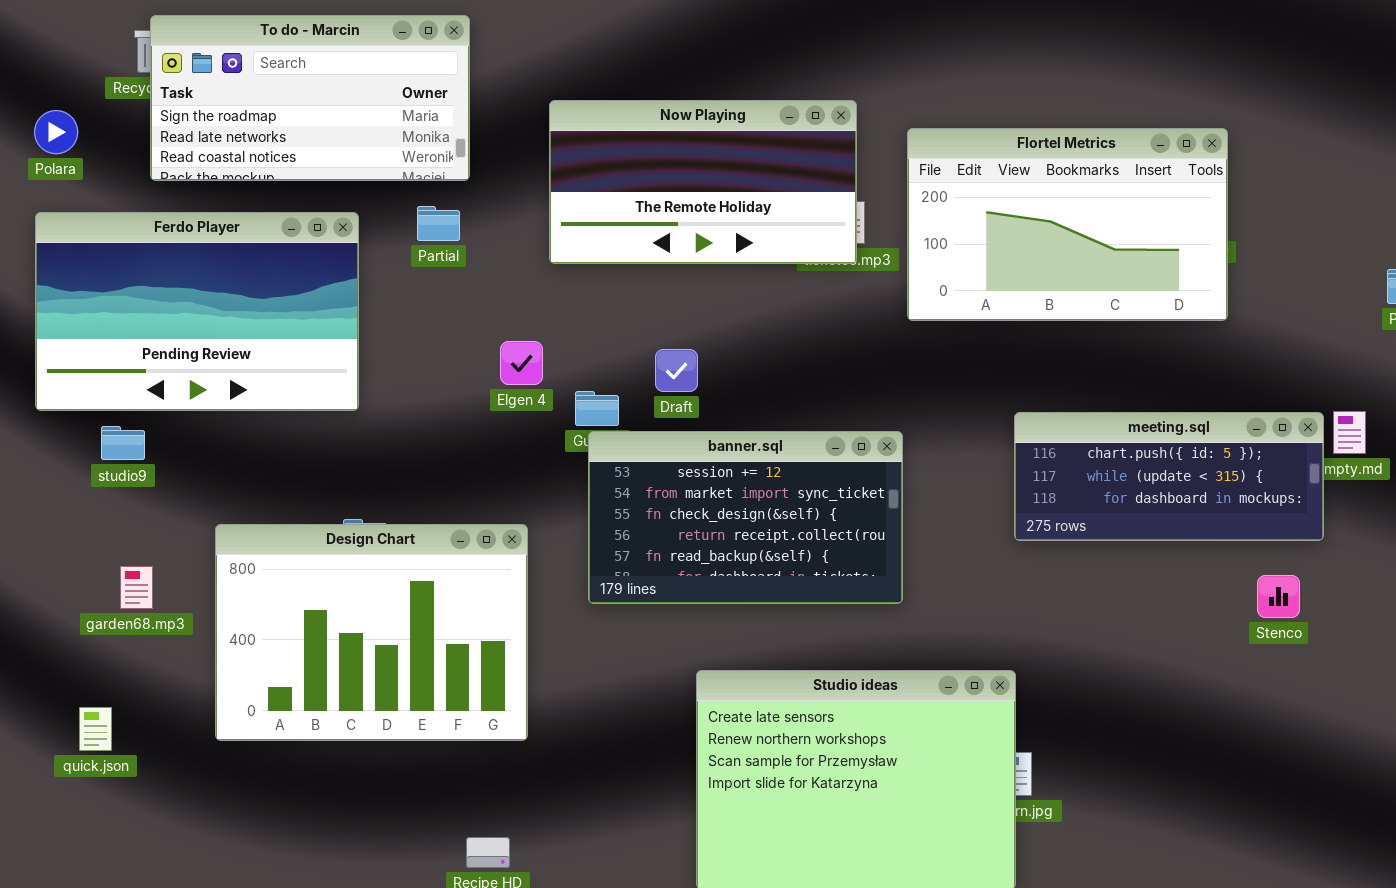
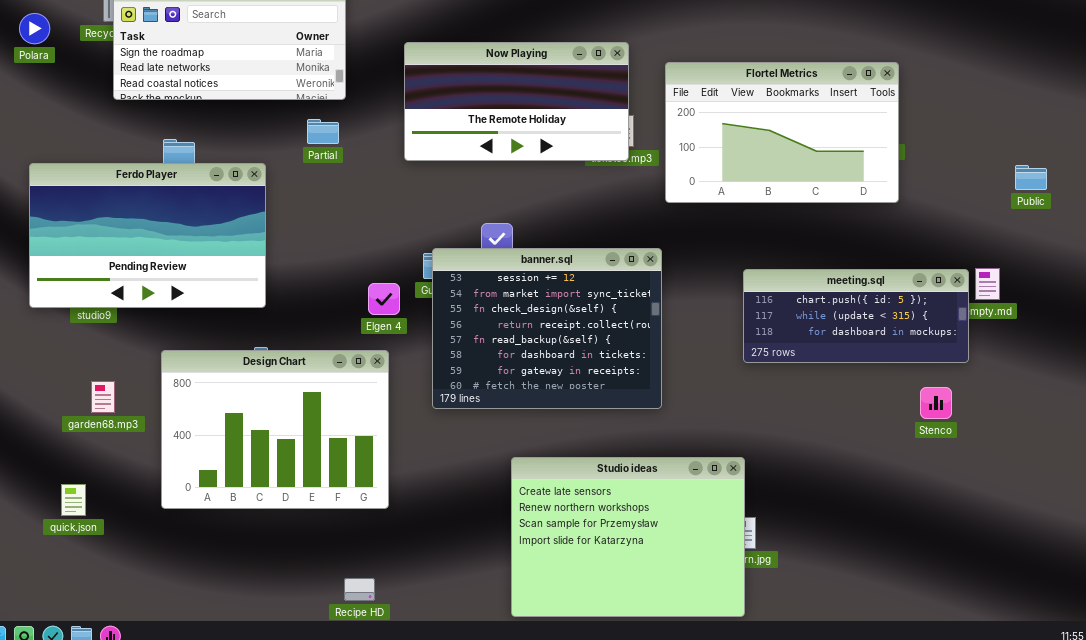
Polara: [34,110,78,154] -> [19,13,50,44], moved
Ferdo Player: [35,212,359,411] -> [29,163,266,308], moved
Elgen 4: [500,341,543,385] -> [368,283,400,315], moved
banner.sql: [588,431,903,604] -> [432,248,662,409], resized

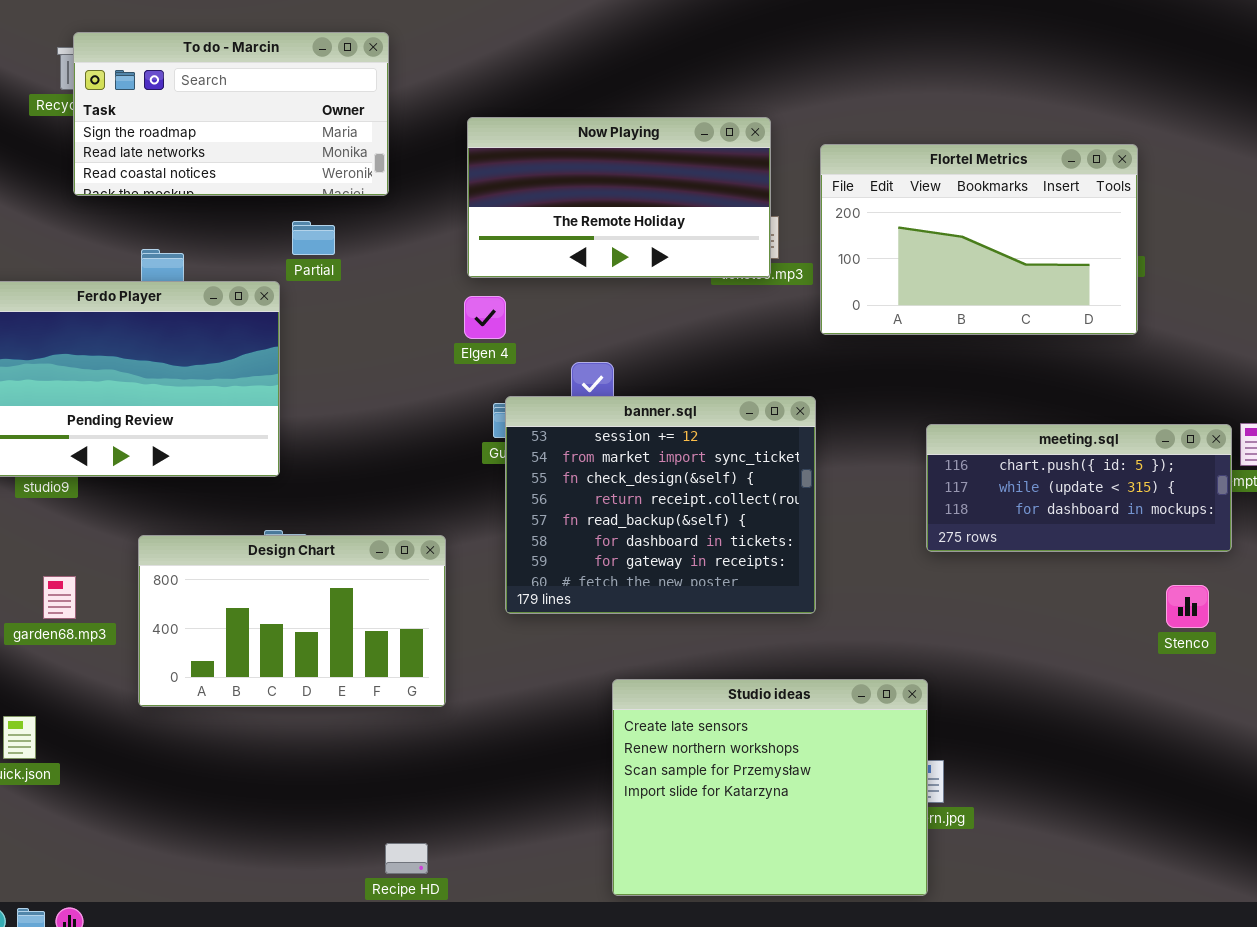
Partial: [307,119,339,144] -> [292,221,335,255], moved
Elgen 4: [368,283,400,315] -> [464,296,506,339], moved
Design Chart: [161,350,389,509] -> [138,535,446,707], resized

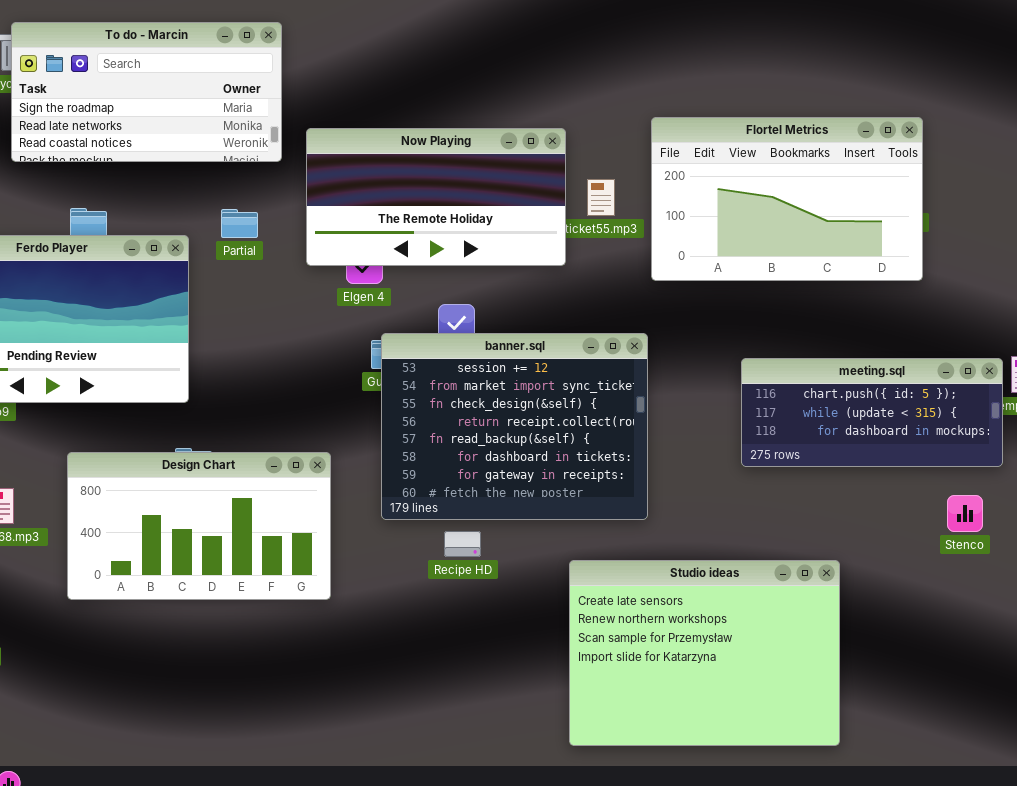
Now Playing: [467,117,771,278] -> [306,128,566,266], moved
Partial: [292,221,335,255] -> [221,209,258,238], moved
Studio ideas: [612,679,928,896] -> [569,560,840,746], moved
Recipe HD: [385,843,428,874] -> [444,531,481,557], moved

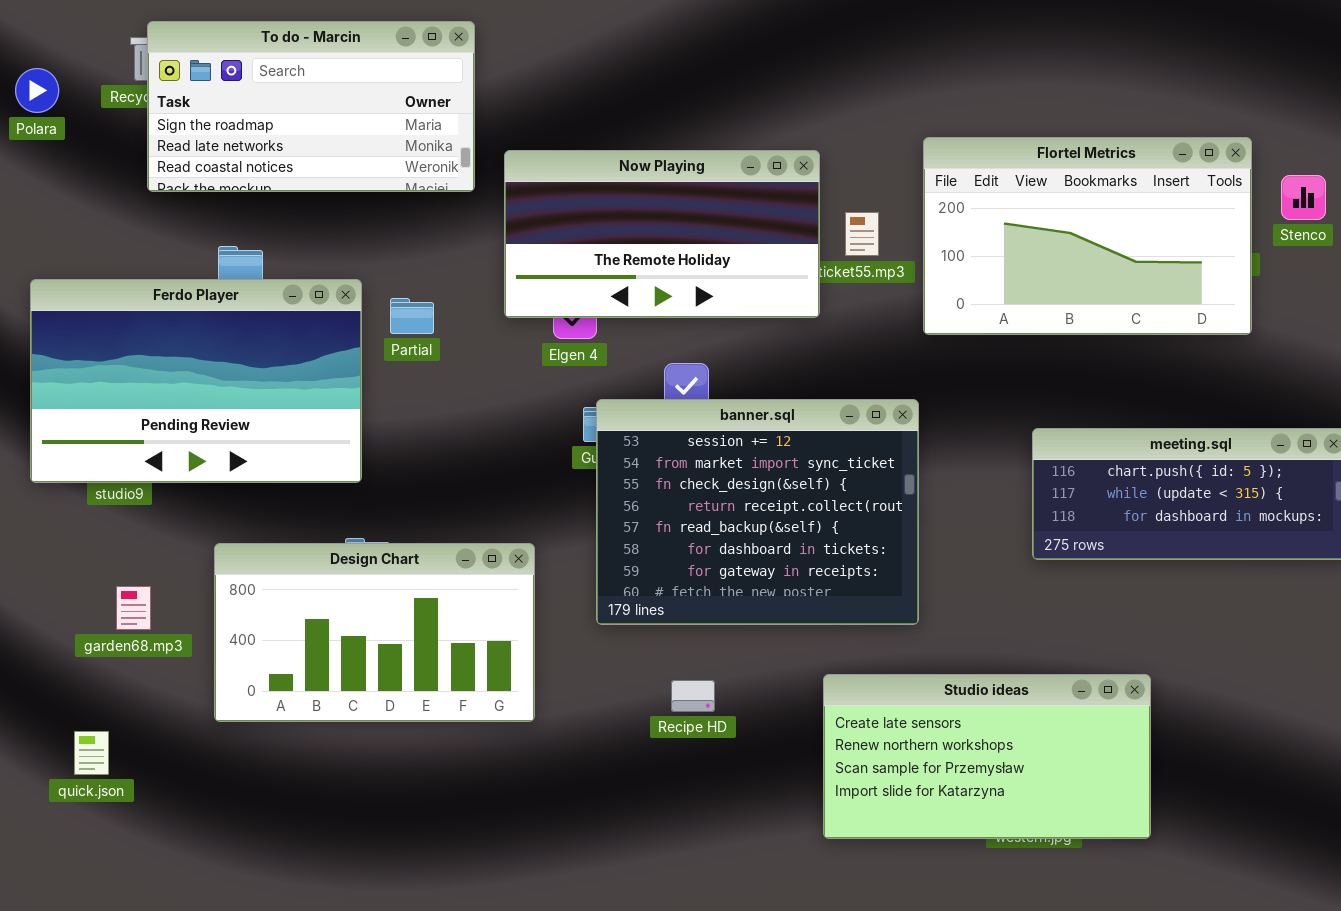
Partial: [221,209,258,238] -> [390,298,434,334], moved
Stenco: [947,495,983,532] -> [1281,175,1326,220], moved
Recipe HD: [444,531,481,557] -> [671,680,715,712], moved
Studio ideas: [569,560,840,746] -> [823,674,1151,839], resized

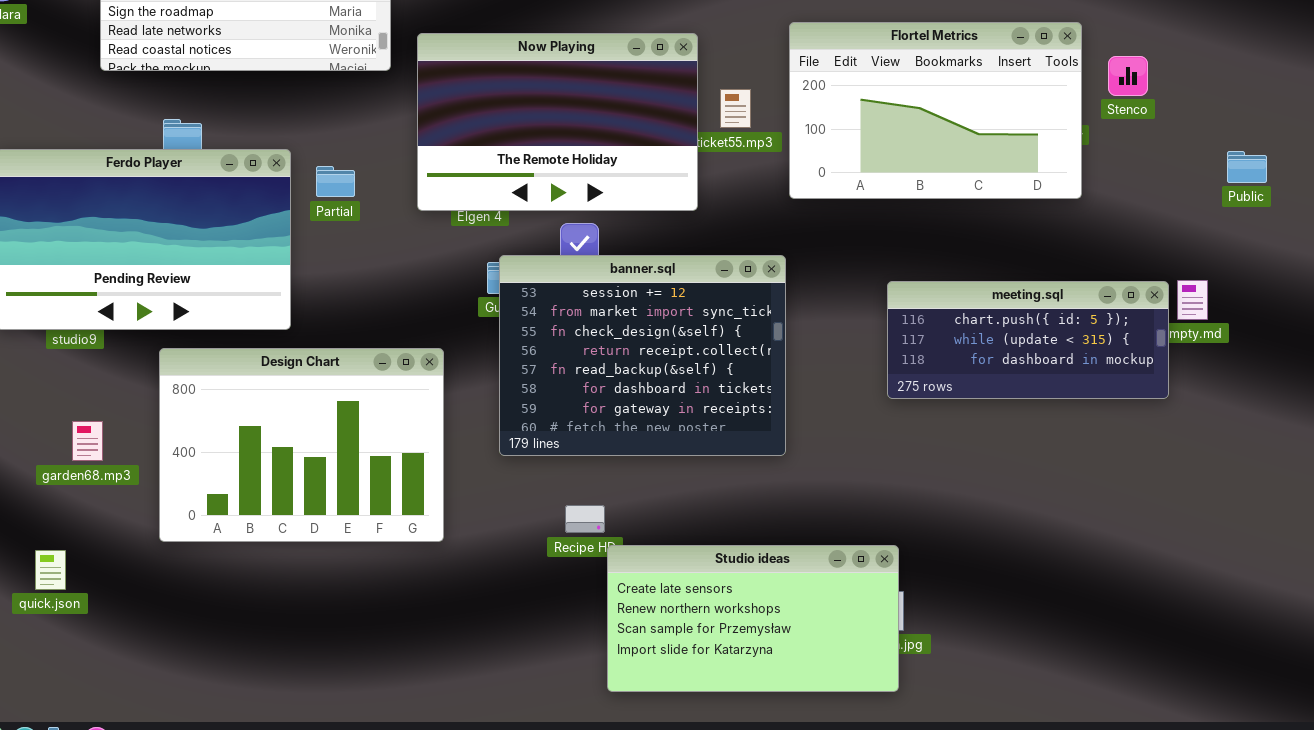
Now Playing: [504,150,820,318] -> [417,33,698,211], resized
Design Chart: [214,543,535,722] -> [159,348,444,542], resized
Studio ideas: [823,674,1151,839] -> [607,545,899,692], moved

